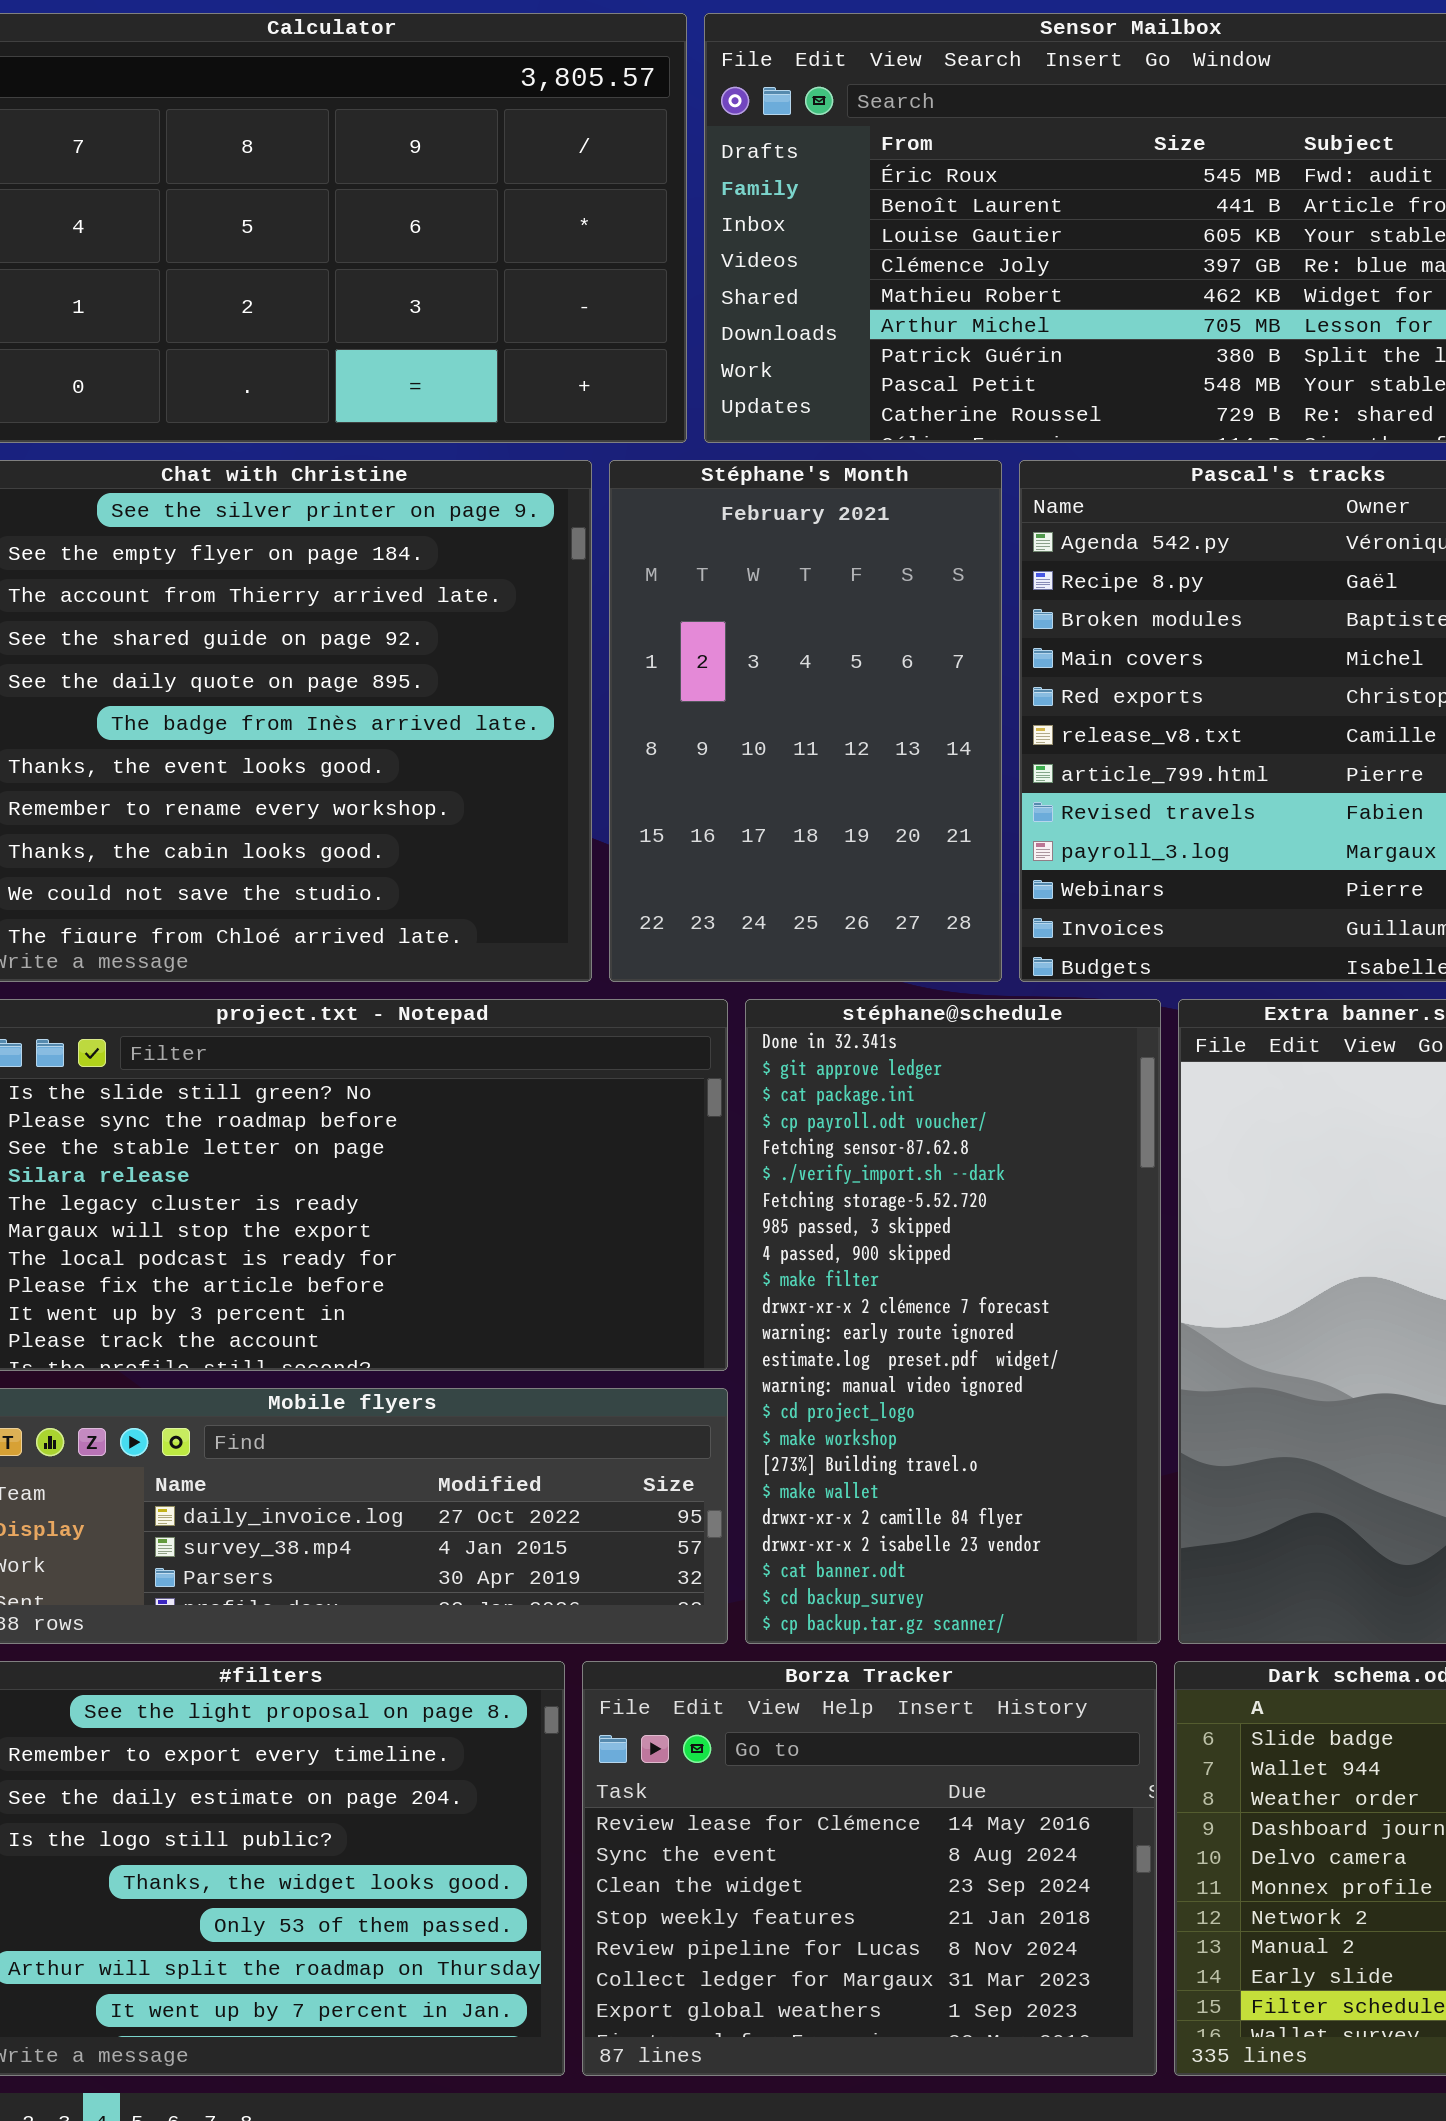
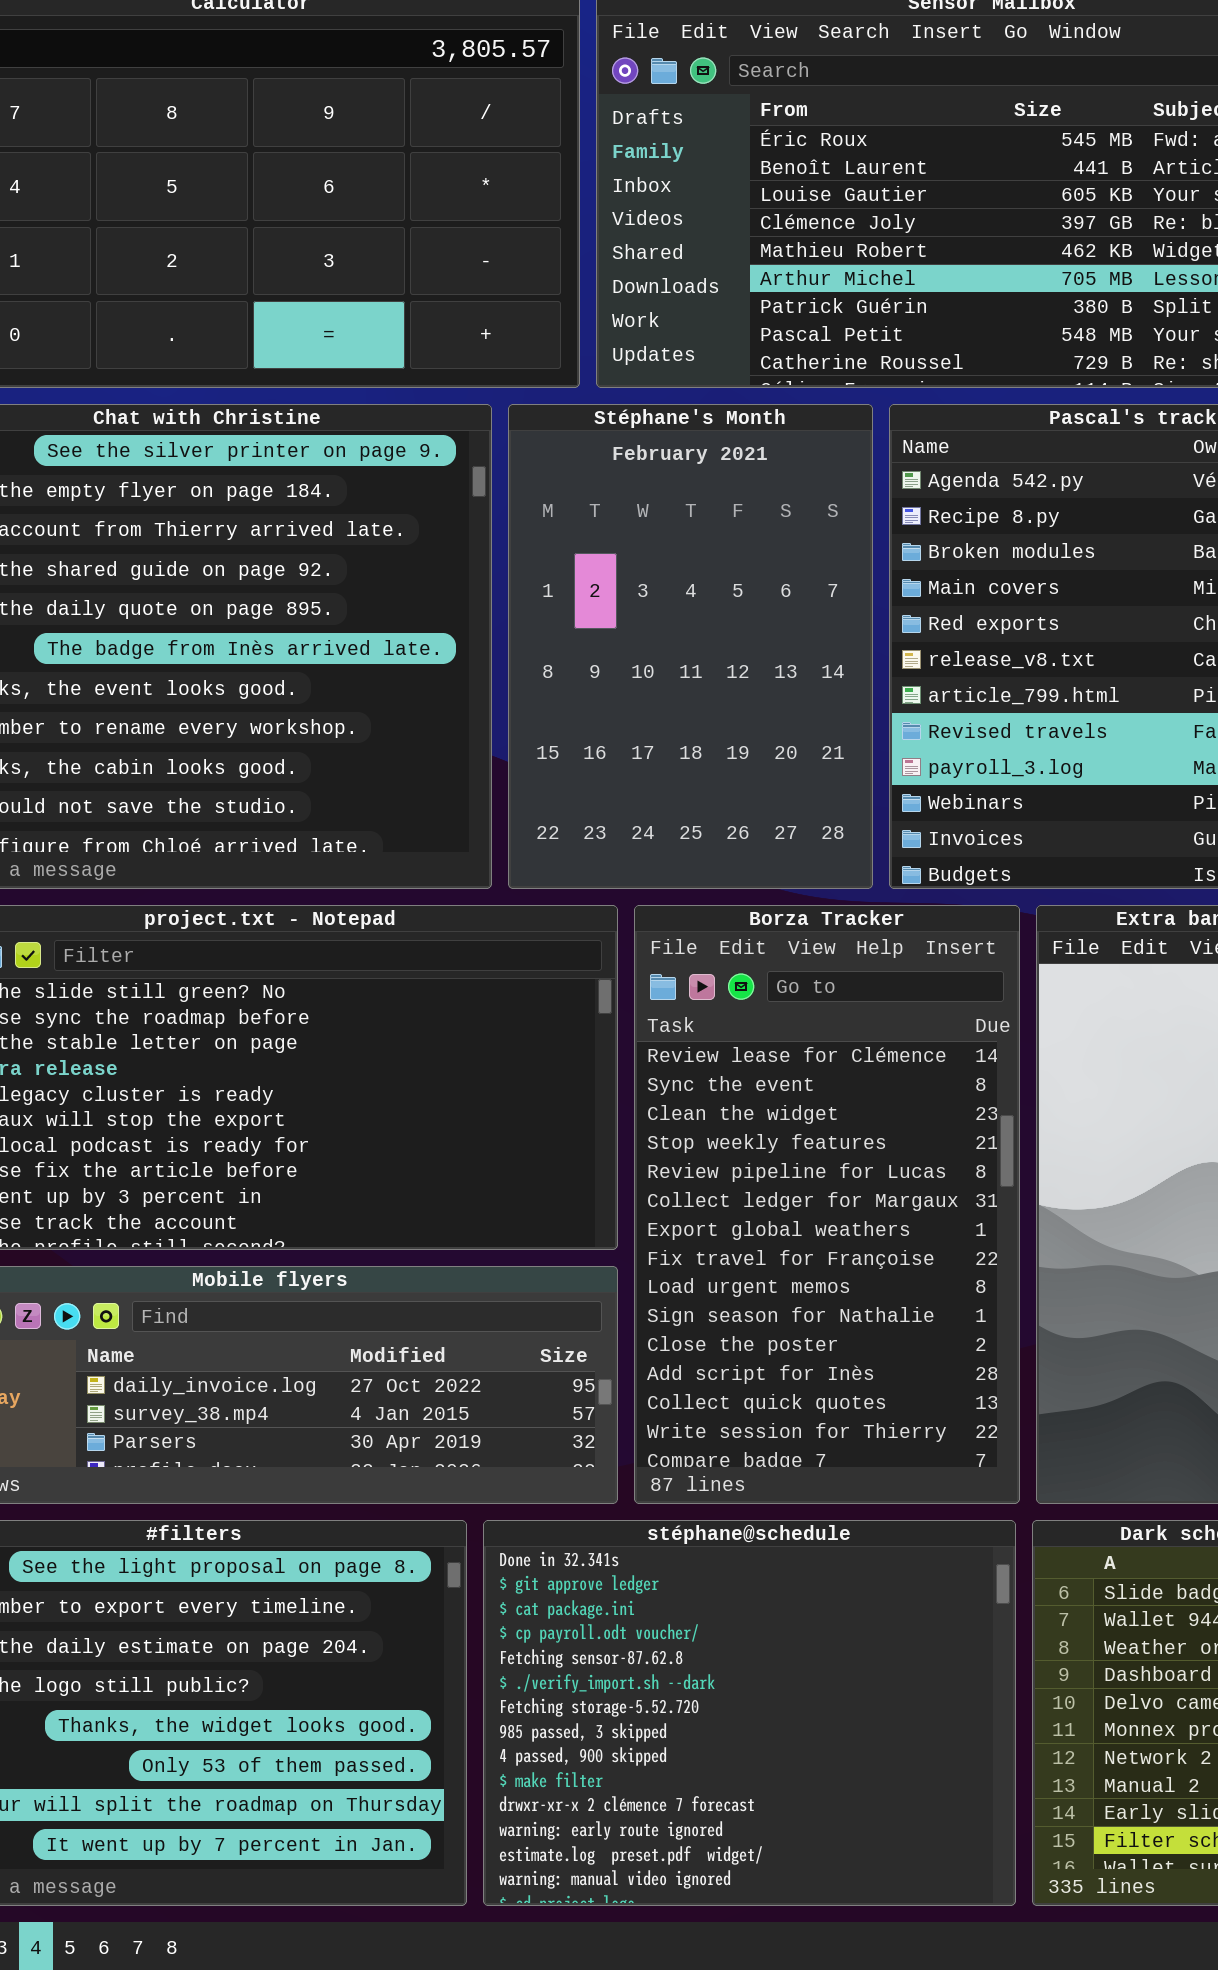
stéphane@schedule: [745,999,1161,1644] -> [483,1520,1016,1906], moved, resized
Borza Tracker: [582,1661,1157,2076] -> [634,905,1020,1504], moved, resized

